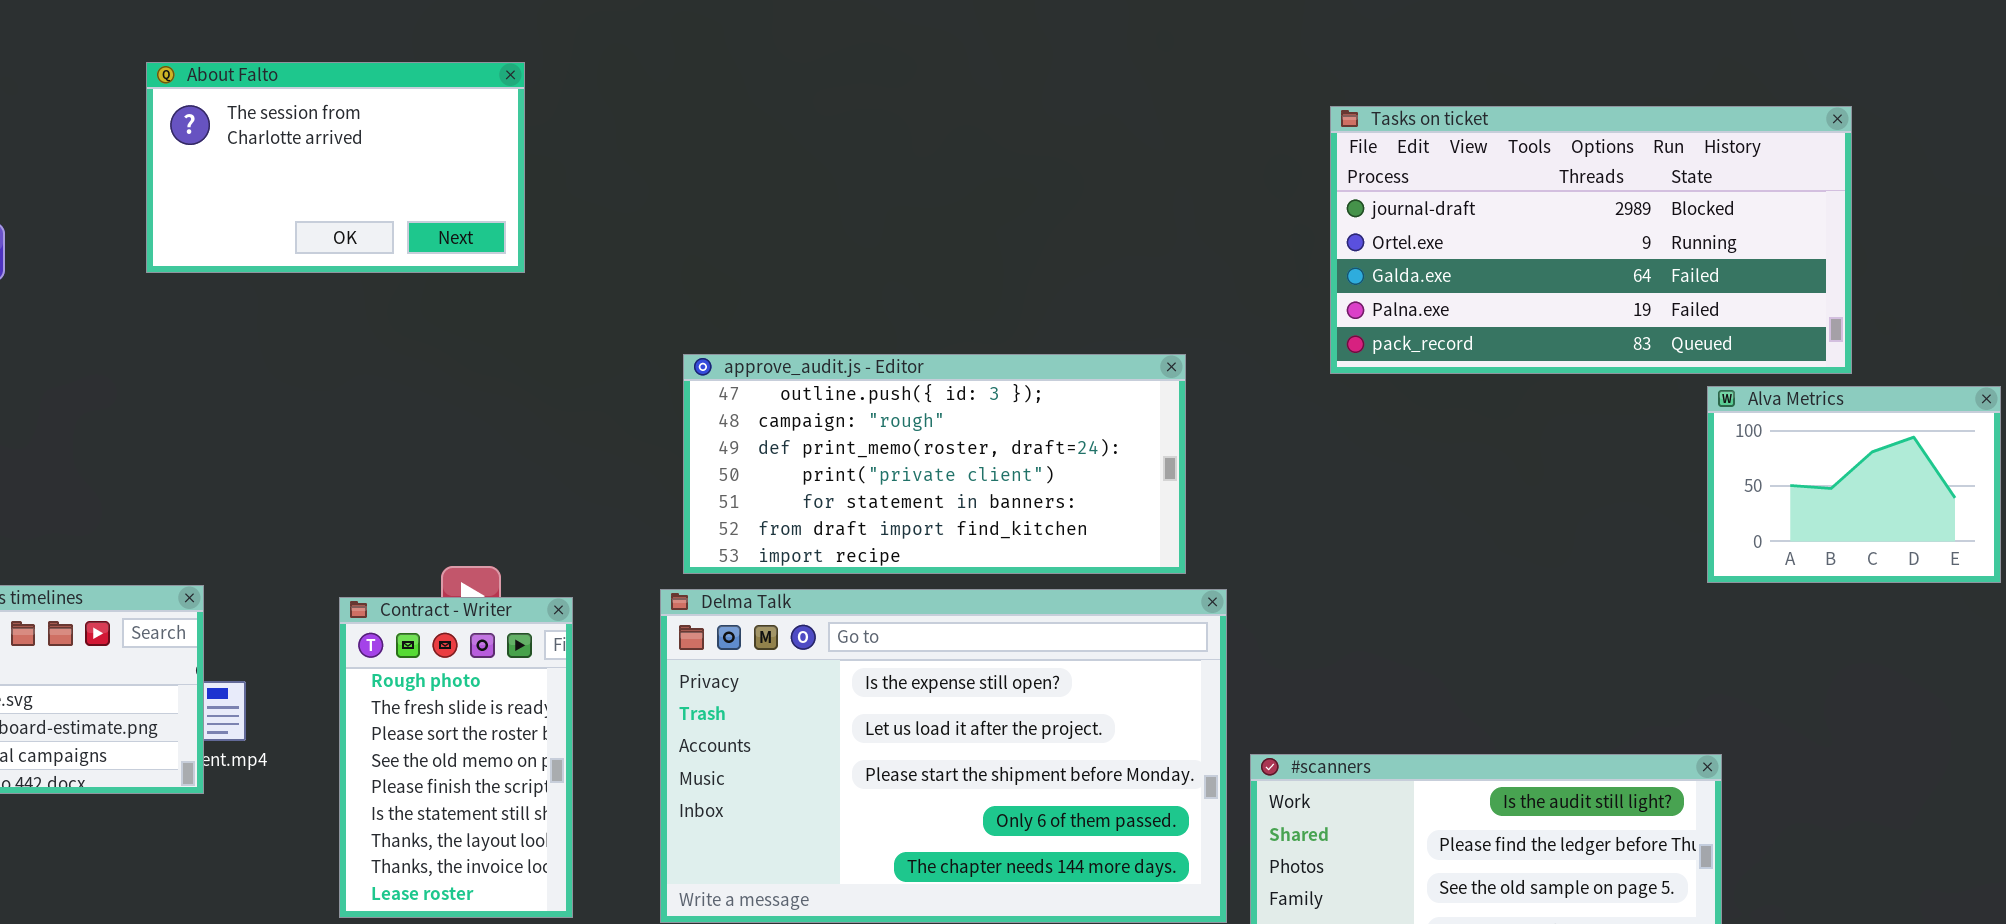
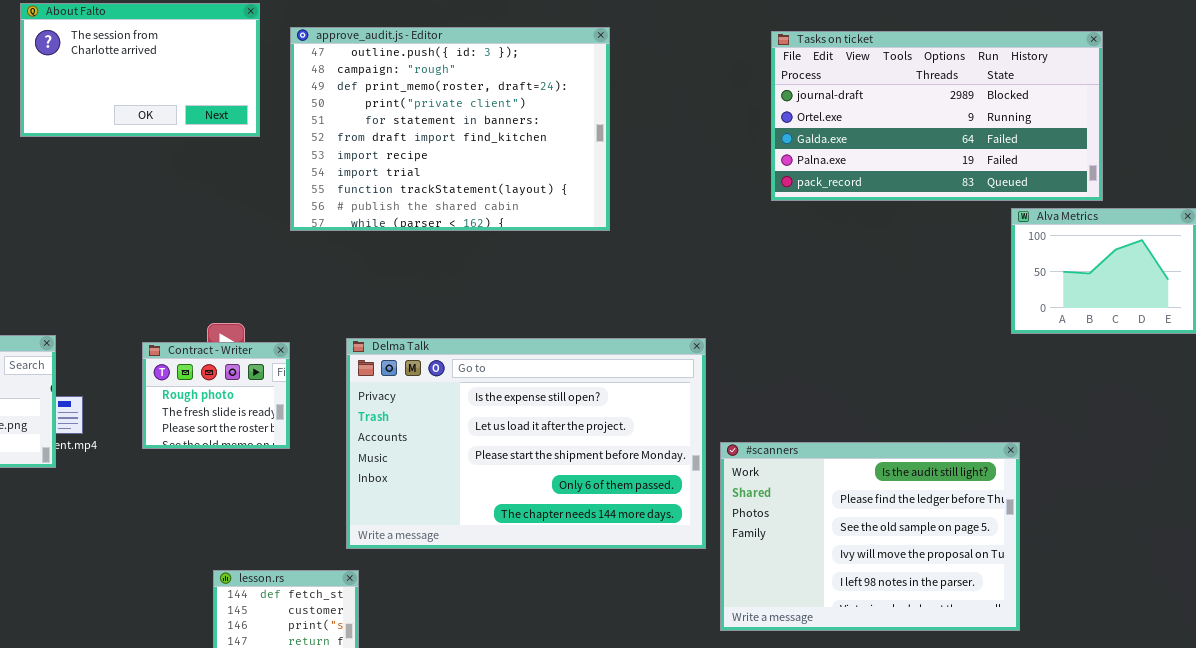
approve_audit.js - Editor: [683,354,1186,574] -> [290,27,610,231], moved, resized
Contract - Writer: [339,597,573,918] -> [142,342,290,449], resized

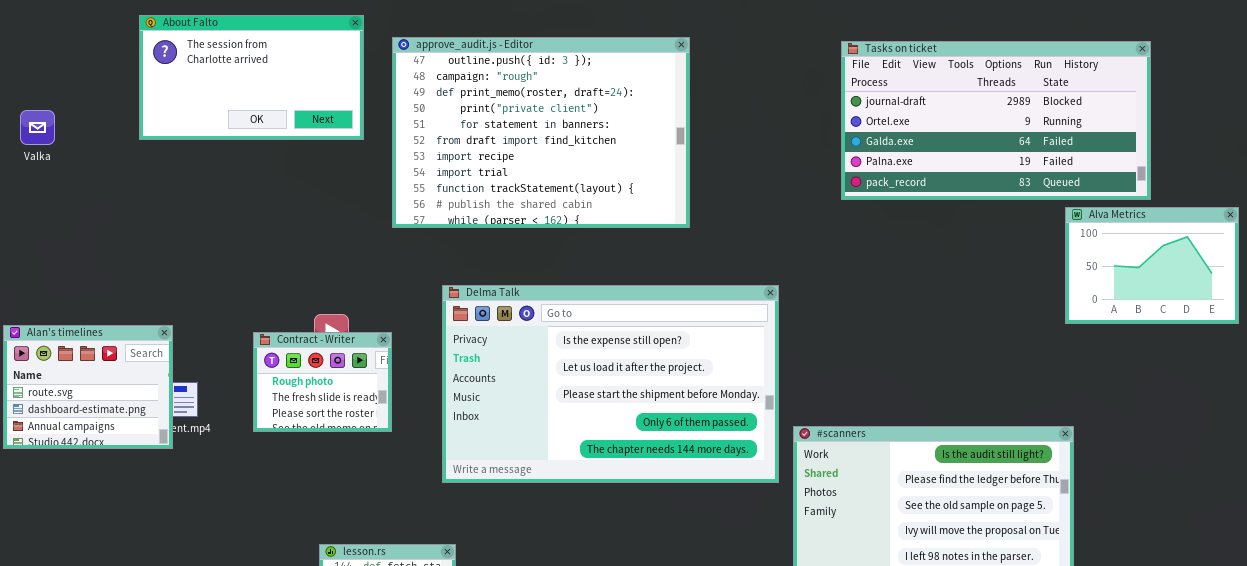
Delma Talk: [346,338,706,549] -> [442,285,779,483], moved

